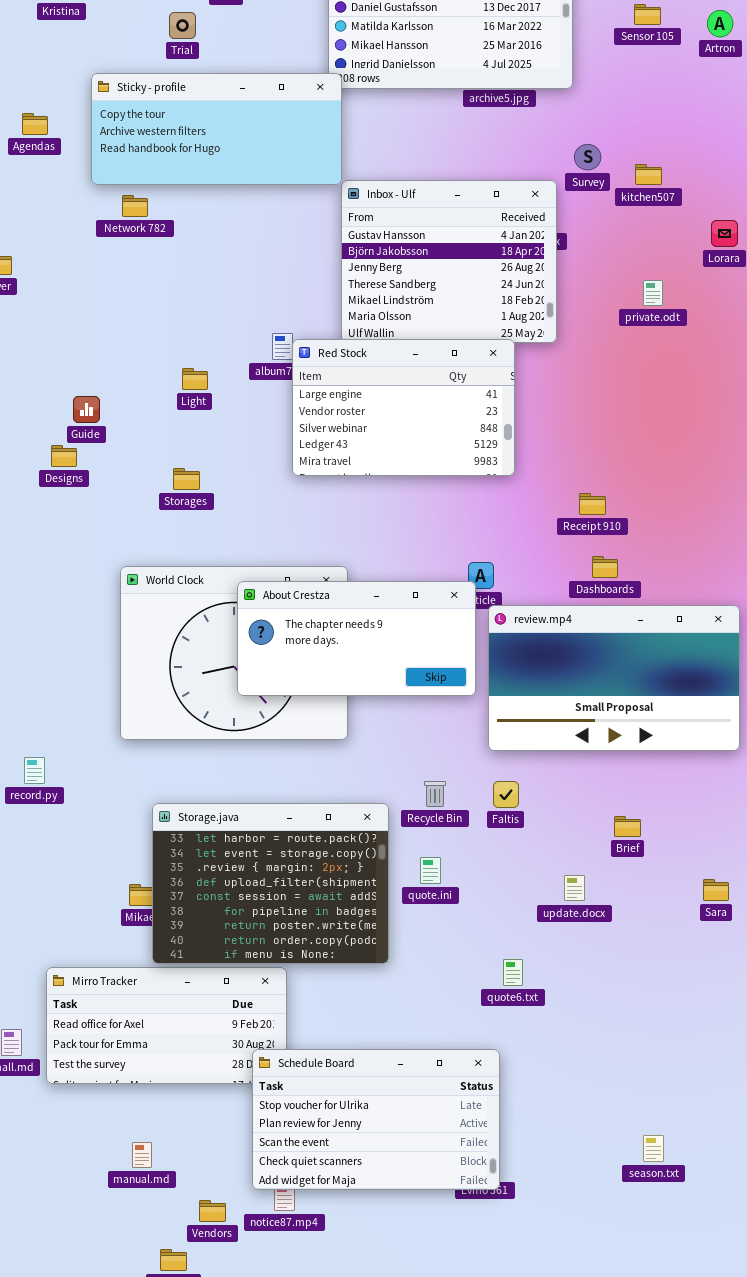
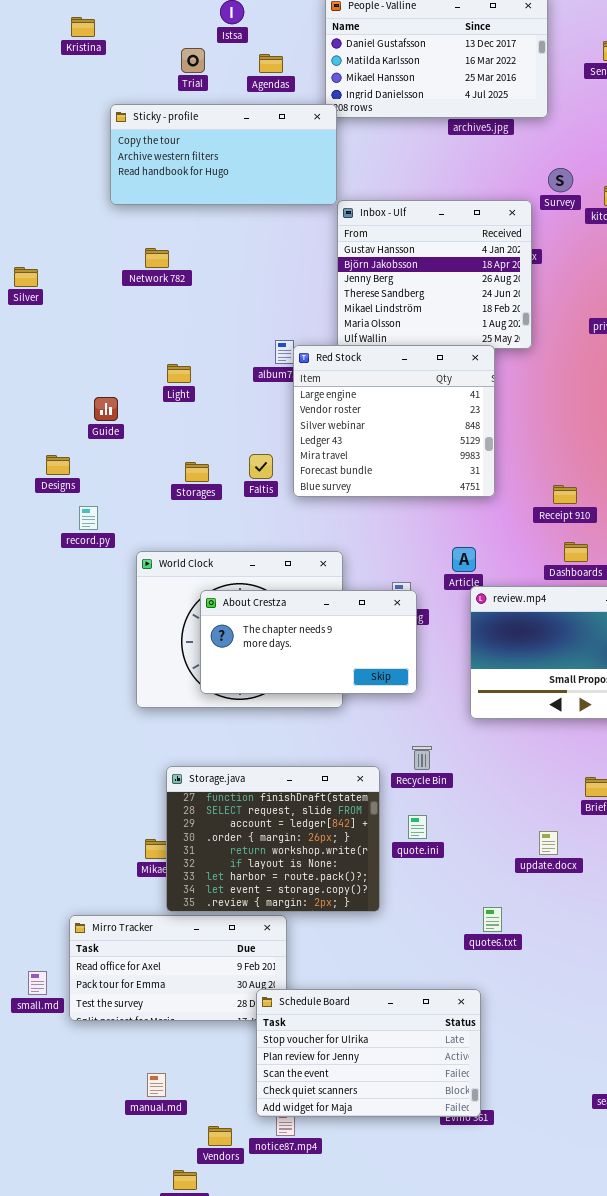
Agendas: [22,113,48,135] -> [259,54,283,73], moved
Network 782: [122,195,148,217] -> [145,248,169,268], moved
Red Stock: [292,339,515,476] -> [293,345,495,497], resized
Light: [182,368,208,390] -> [167,364,191,383], moved
Designs: [51,445,77,467] -> [46,455,70,475], moved
About Crestza: [237,581,476,696] -> [200,590,417,694], moved
record.py: [24,757,45,784] -> [79,506,98,530], moved
Faltis: [493,781,519,808] -> [249,454,273,479], moved
Storage.java: [152,803,389,964] -> [166,766,380,912], scrolled up 6 rows

